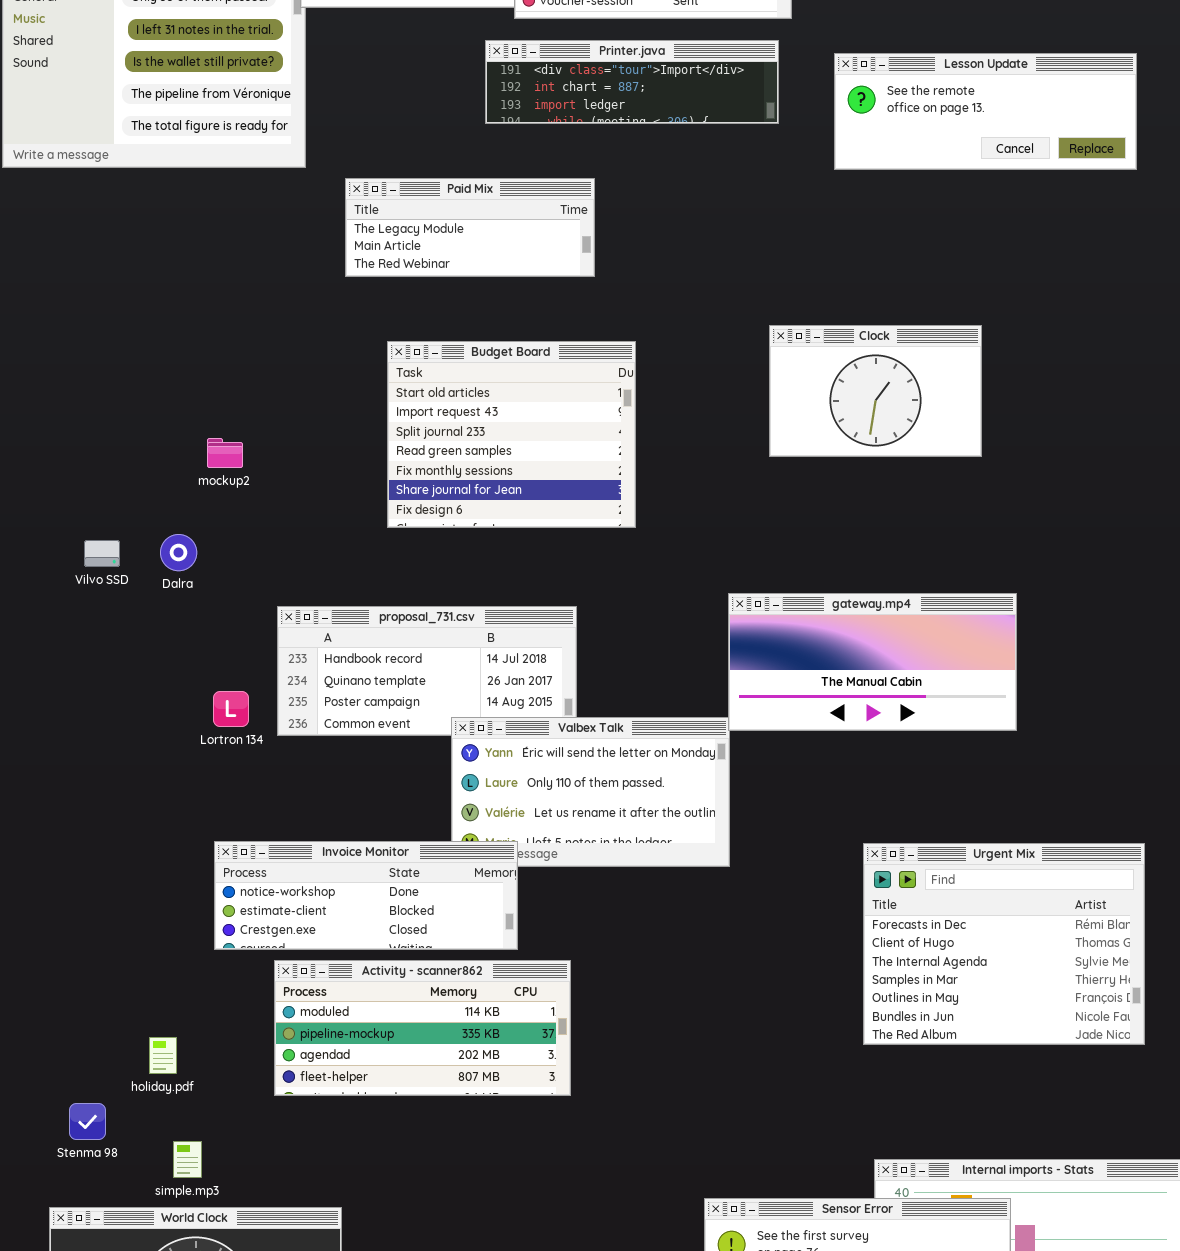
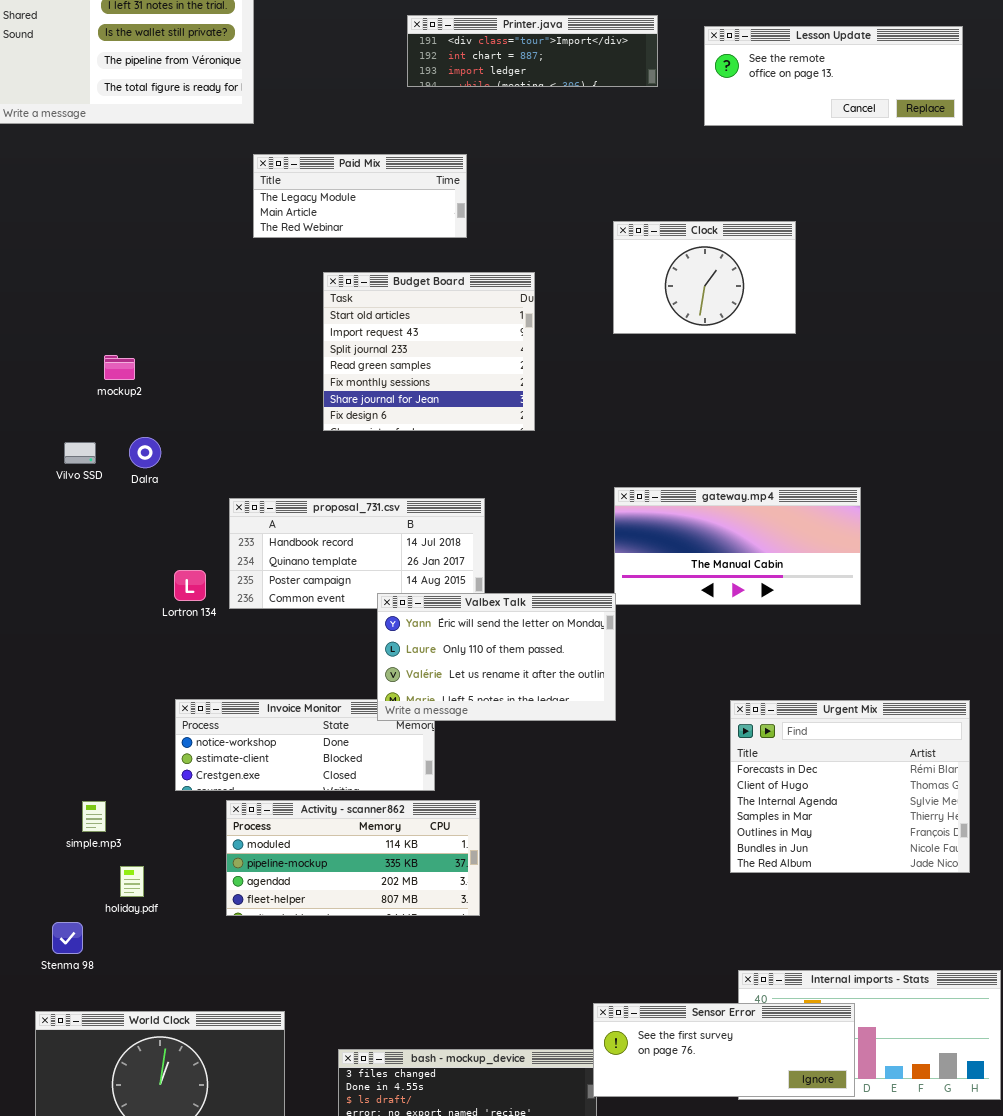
Paid Mix: [345,178,595,277] -> [253,154,467,238], moved
Clock: [769,325,982,457] -> [613,221,796,334], moved
mockup2: [207,438,243,468] -> [104,355,135,380], moved
Valbex Talk: [451,717,730,867] -> [377,593,616,721], raised
simple.mp3: [173,1141,202,1178] -> [82,801,106,832], moved

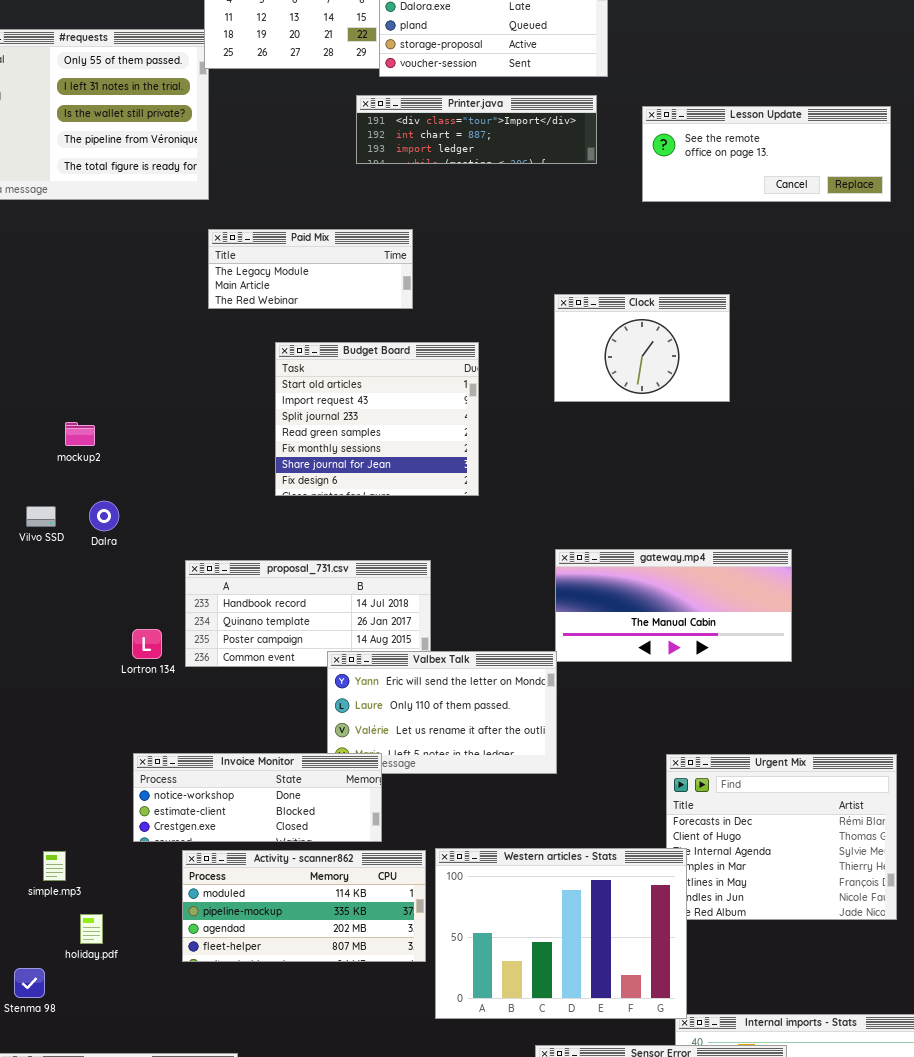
Invoice Monitor: [175,699,435,791] -> [133,753,382,842], raised
Western articles - Stats: none -> [435,848,687,1019], opened

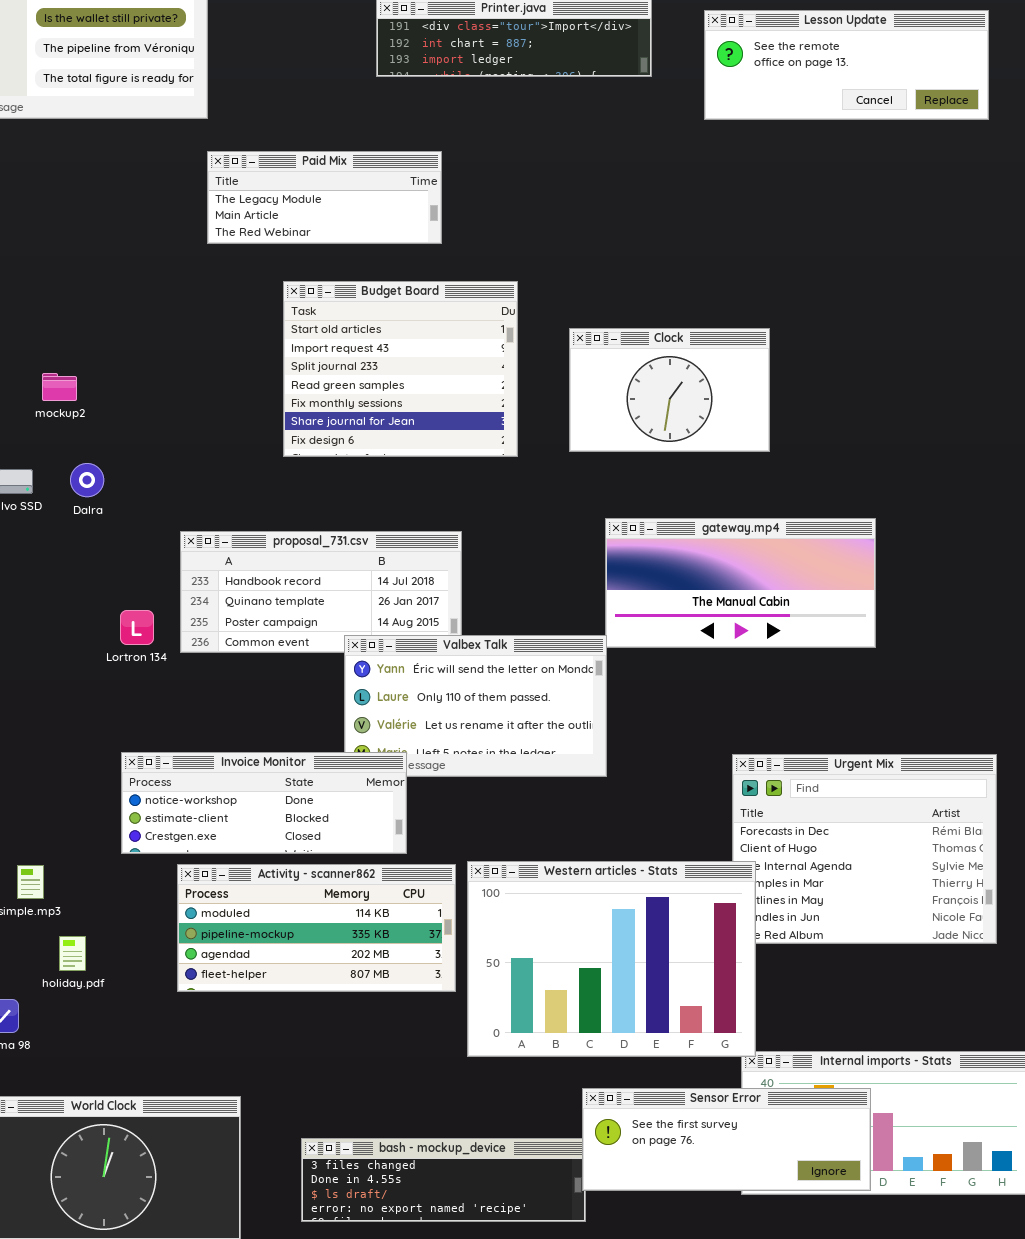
Clock: [554,294,730,402] -> [569,328,770,452], moved

